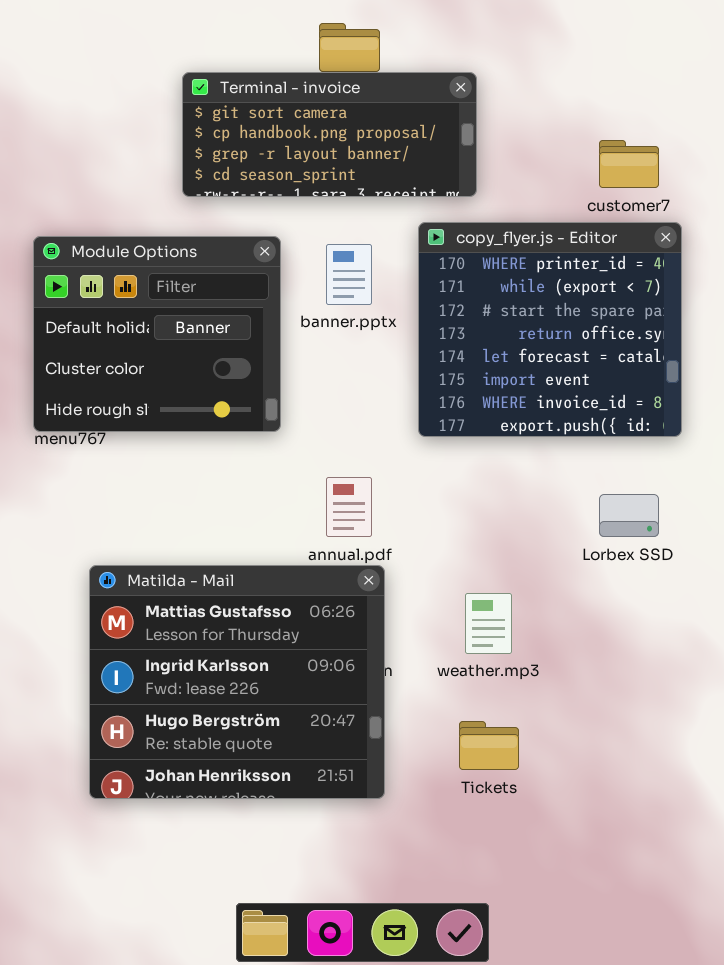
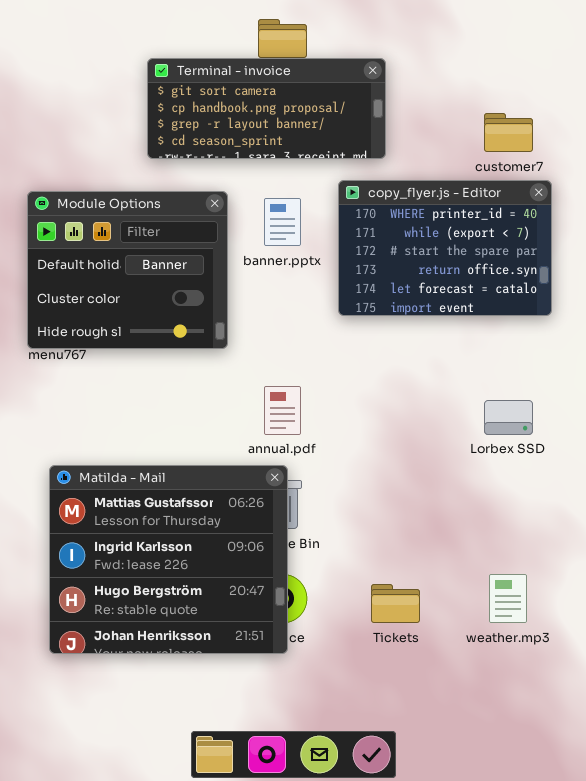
copy_flyer.js - Editor: [418,222,682,437] -> [338,180,552,316], resized
Matilda - Mail: [89,565,385,799] -> [49,465,288,654], moved
weather.mp3: [465,593,512,654] -> [489,574,527,623], moved

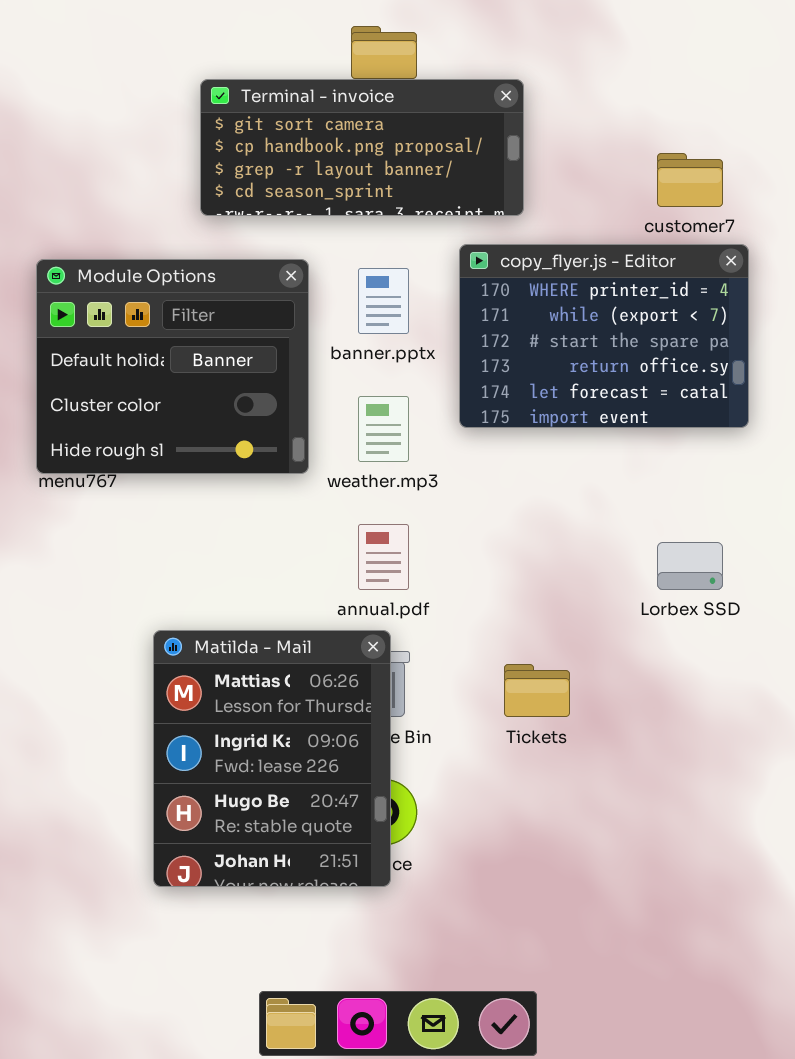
Matilda - Mail: [49,465,288,654] -> [153,630,391,887], resized
weather.mp3: [489,574,527,623] -> [358,396,409,462], moved
Tickets: [371,584,420,623] -> [504,664,570,717], moved

